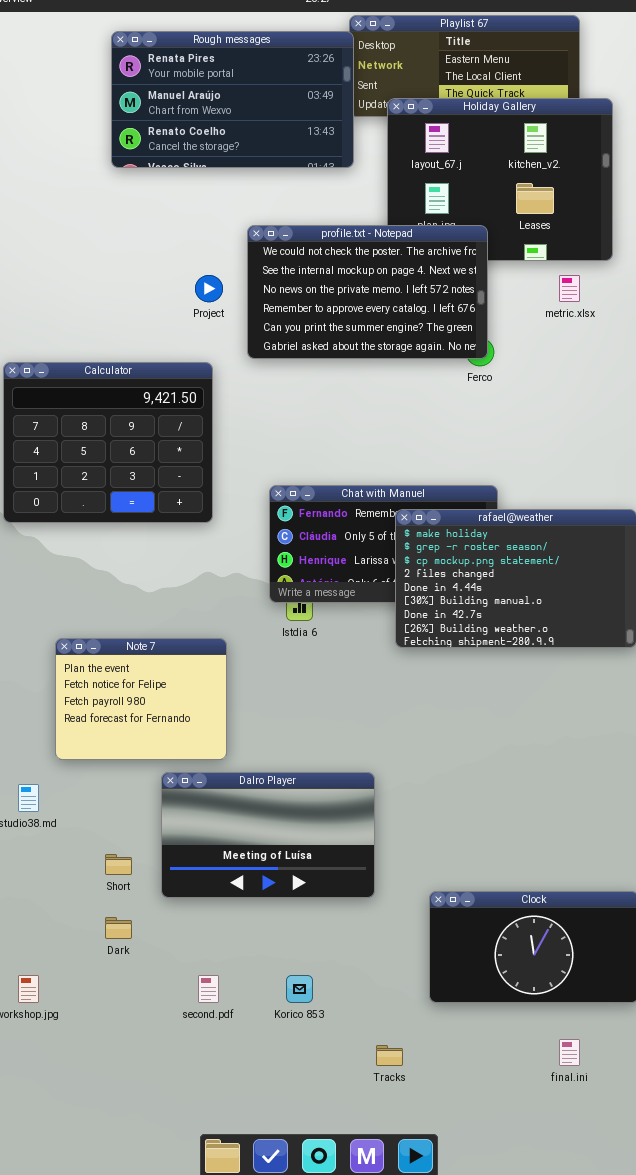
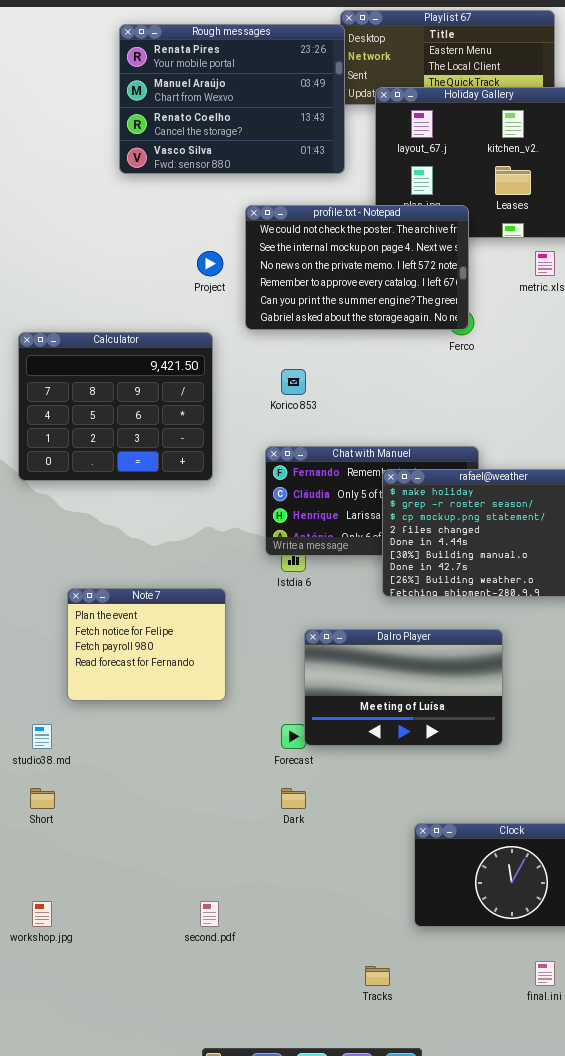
Rough messages: [111,31,354,168] -> [119,24,345,174], resized
Dalro Player: [161,772,375,898] -> [304,629,503,746], moved
Short: [105,854,132,875] -> [30,788,55,809], moved
Dark: [105,917,132,939] -> [281,788,306,809], moved
Korico 853: [286,975,313,1003] -> [281,369,306,395], moved

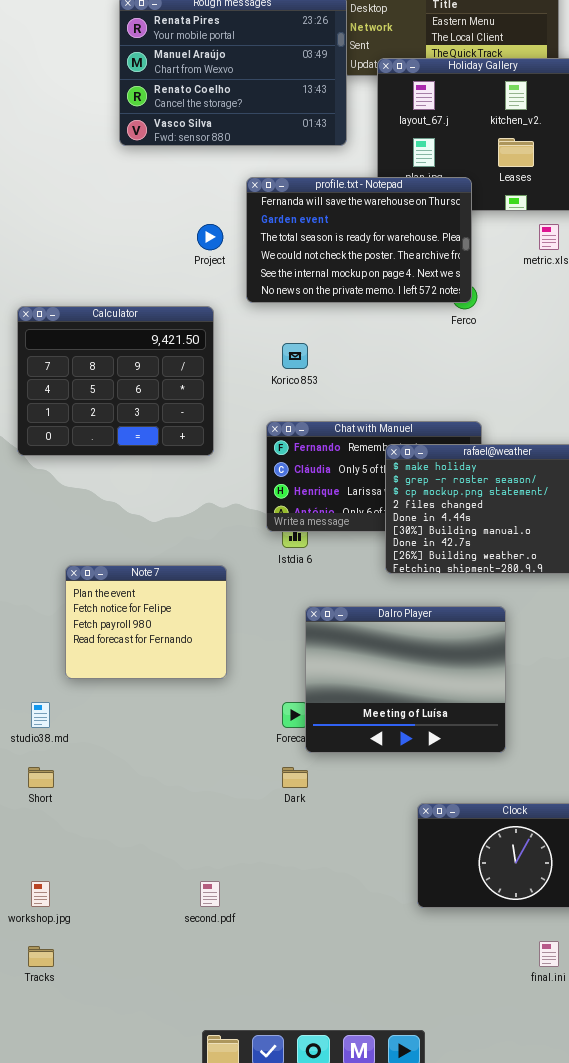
profile.txt - Notepad: [245,205,469,330] -> [246,177,472,303], scrolled up 3 rows
Dalro Player: [304,629,503,746] -> [305,606,506,753], resized
Tracks: [365,966,390,986] -> [28,946,54,967], moved

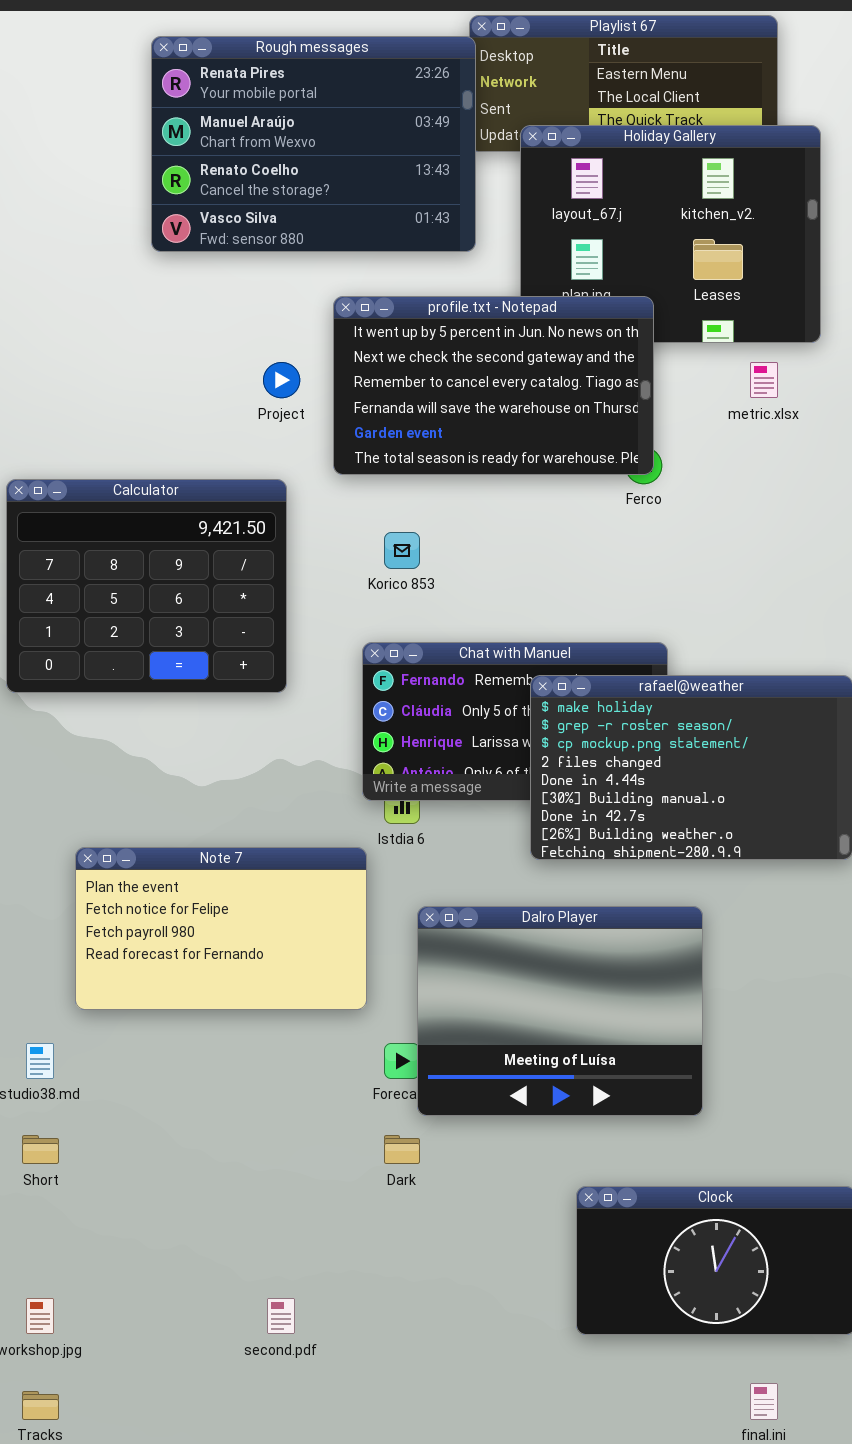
profile.txt - Notepad: [246,177,472,303] -> [333,296,654,475], scrolled up 3 rows
Note 7: [65,565,227,679] -> [75,847,367,1010], resized

